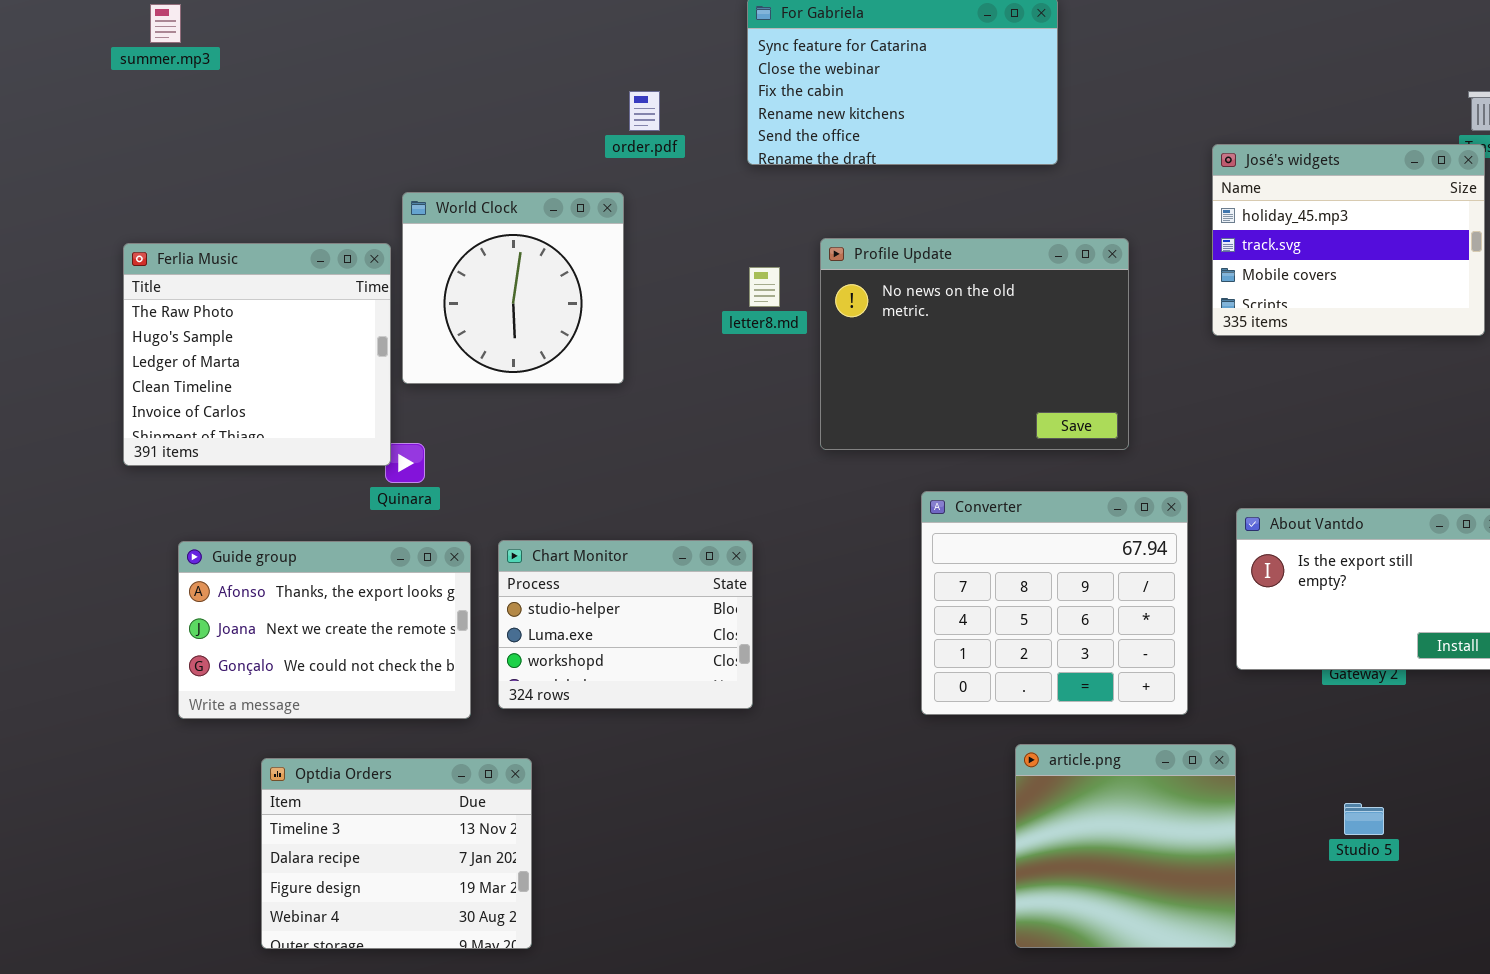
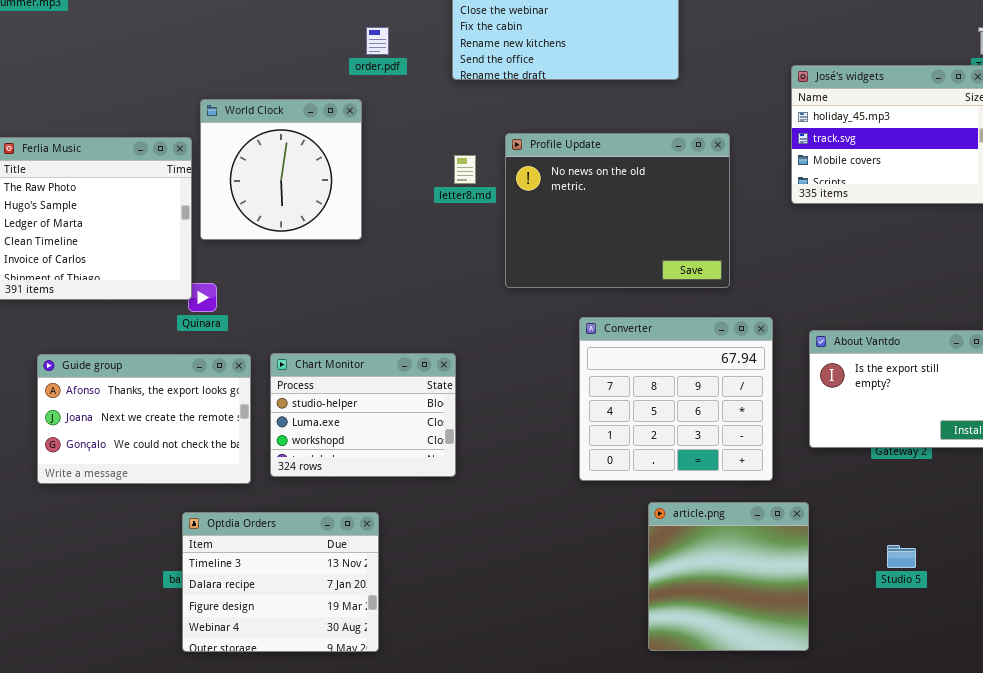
Optdia Orders: [261,758,532,949] -> [182,512,379,652], moved

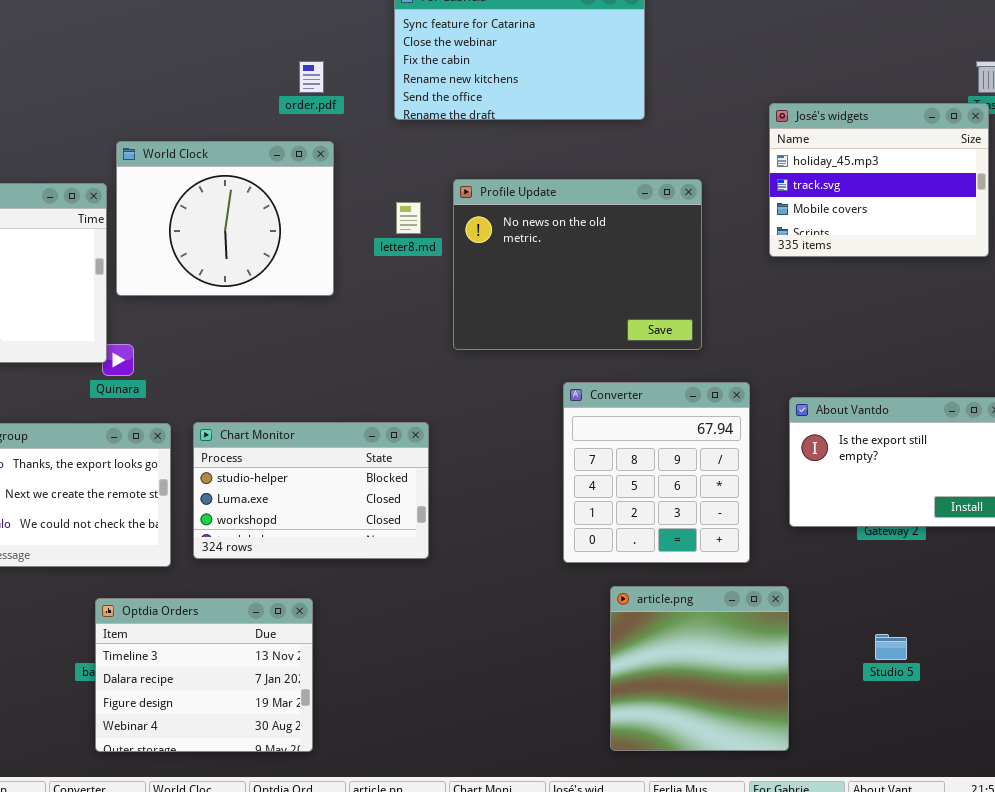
World Clock: [200,99,362,240] -> [116,141,334,296], resized
Converter: [579,317,773,481] -> [563,382,750,563], resized
Chart Monitor: [270,353,456,477] -> [193,422,429,559], resized

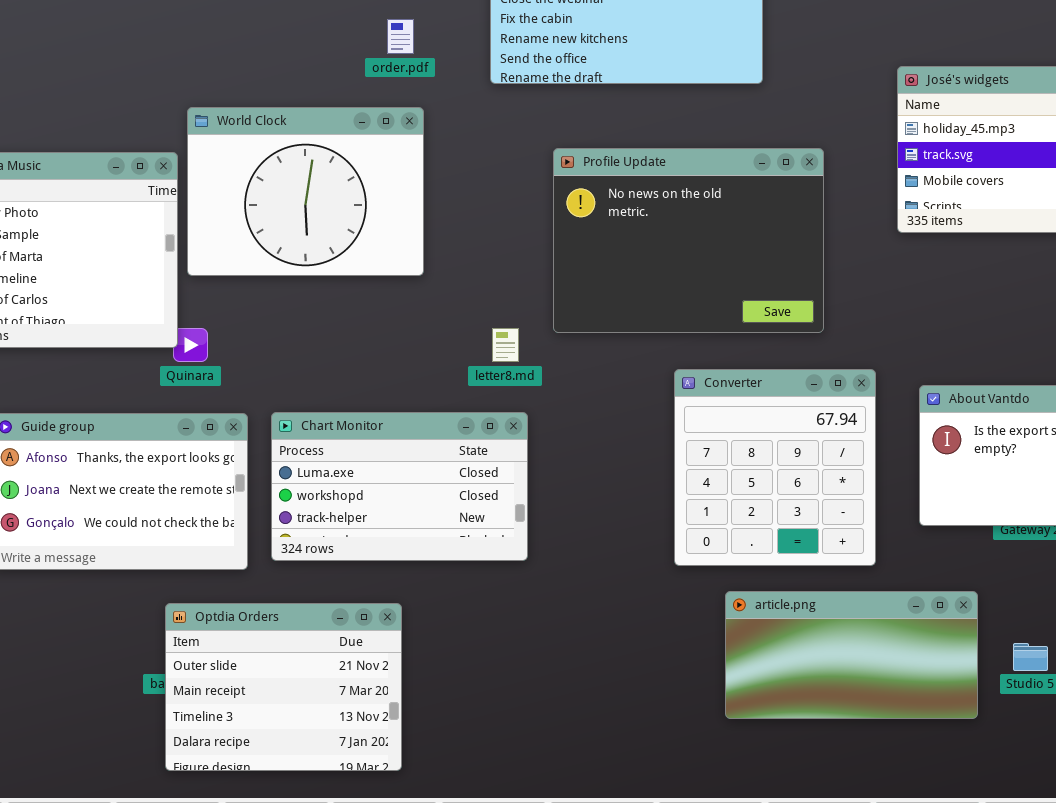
letter8.md: [396,202,421,234] -> [492,328,519,362], moved
Chart Monitor: [193,422,429,559] -> [271,412,528,561], scrolled down 1 row
article.png: [610,586,789,751] -> [725,591,978,719], resized
Optdia Orders: [95,598,313,752] -> [165,603,402,771], scrolled up 2 rows

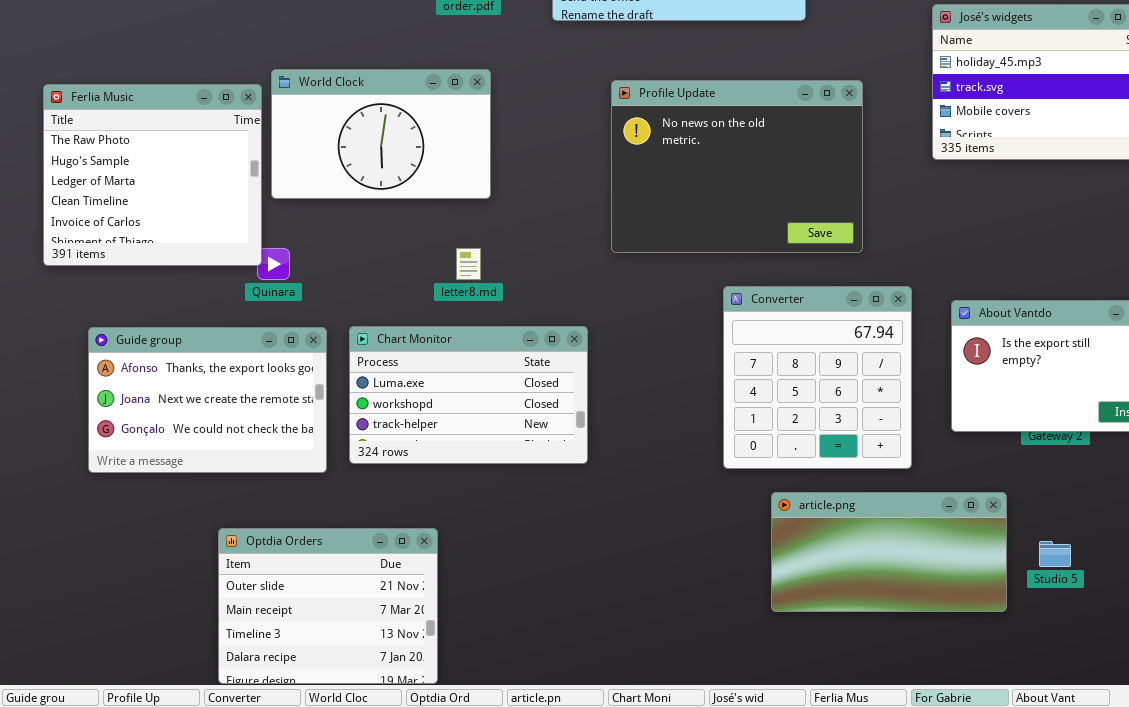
World Clock: [187,107,424,276] -> [271,69,491,199], resized
letter8.md: [492,328,519,362] -> [456,248,481,280], moved
Optdia Orders: [165,603,402,771] -> [218,528,438,684], moved

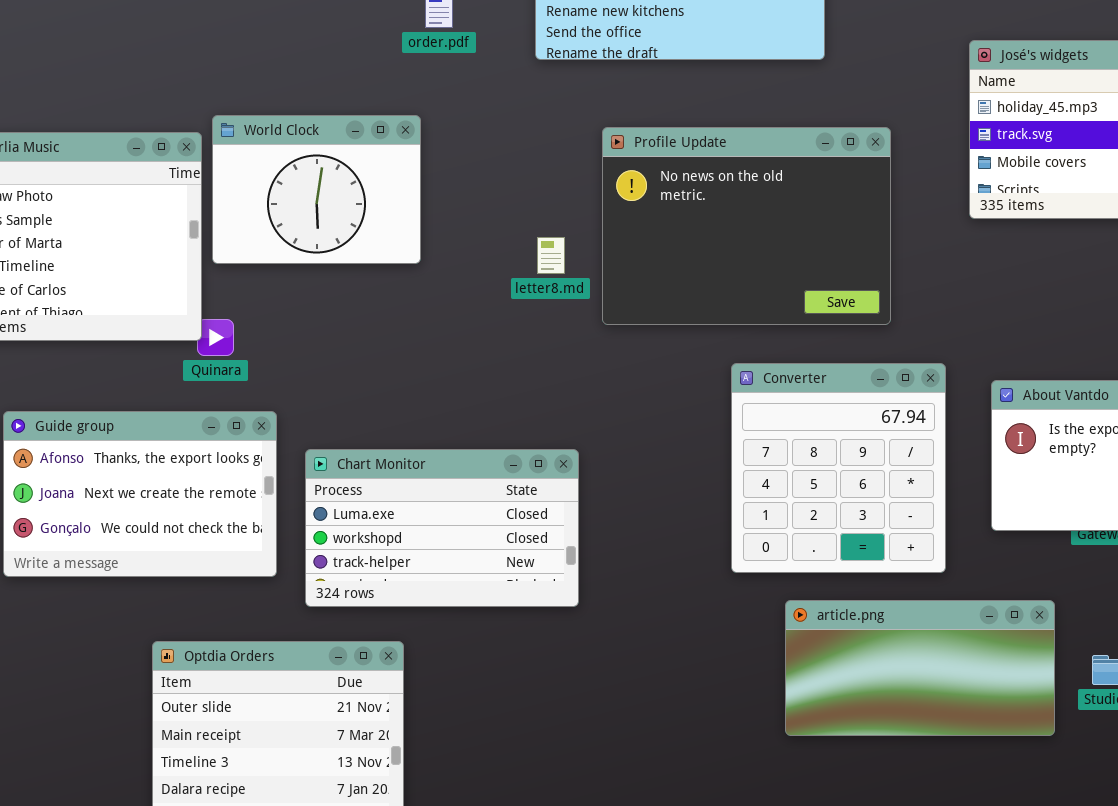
World Clock: [271,69,491,199] -> [212,115,421,264], resized
letter8.md: [456,248,481,280] -> [537,237,565,274], moved
Chart Monitor: [349,326,588,464] -> [305,449,579,607], moved

